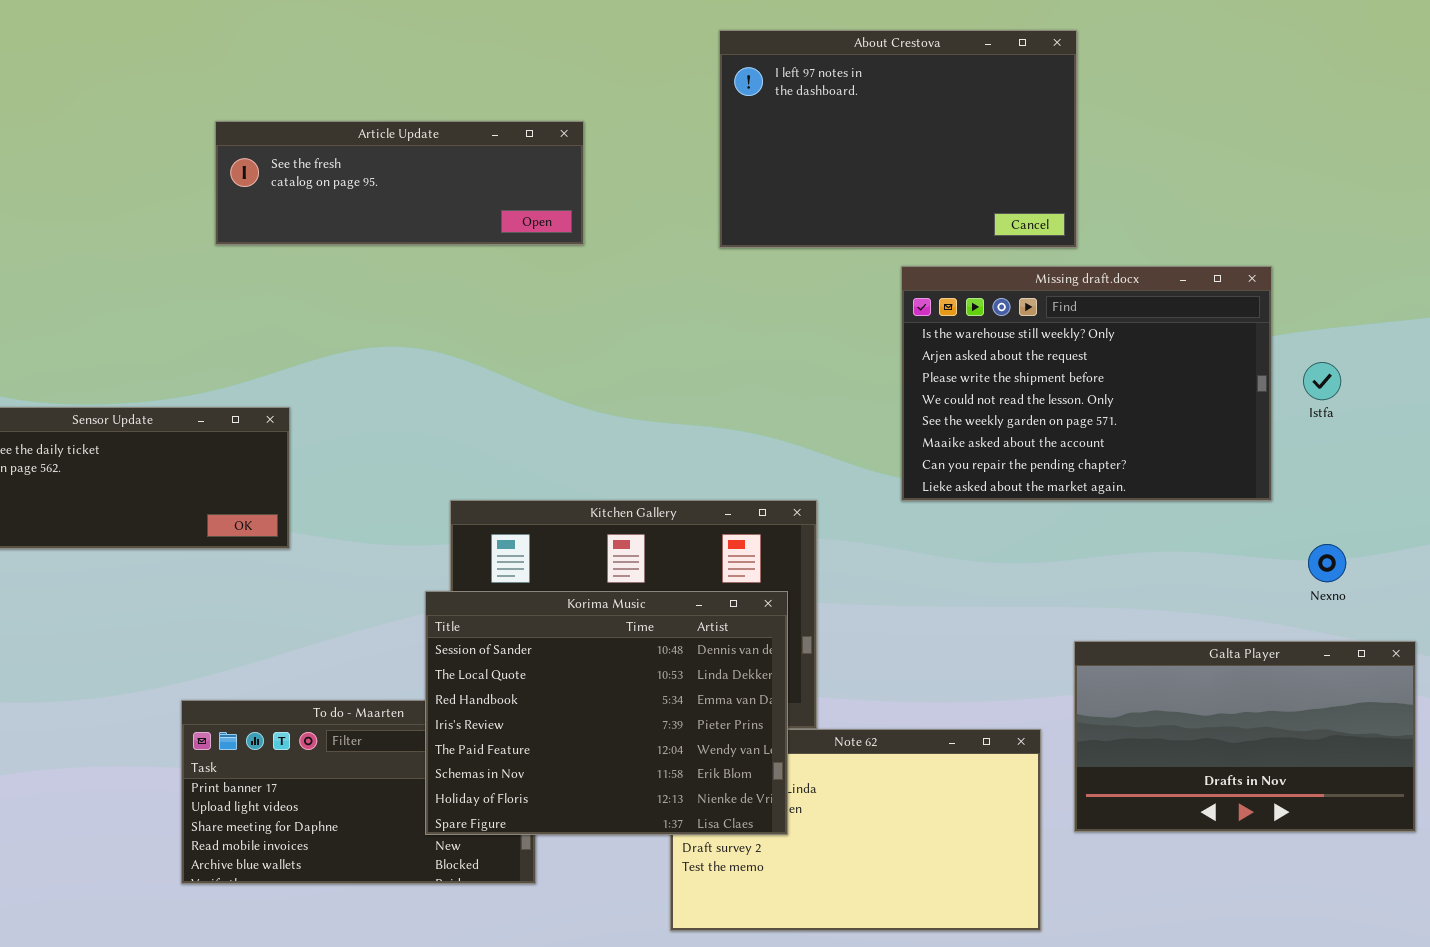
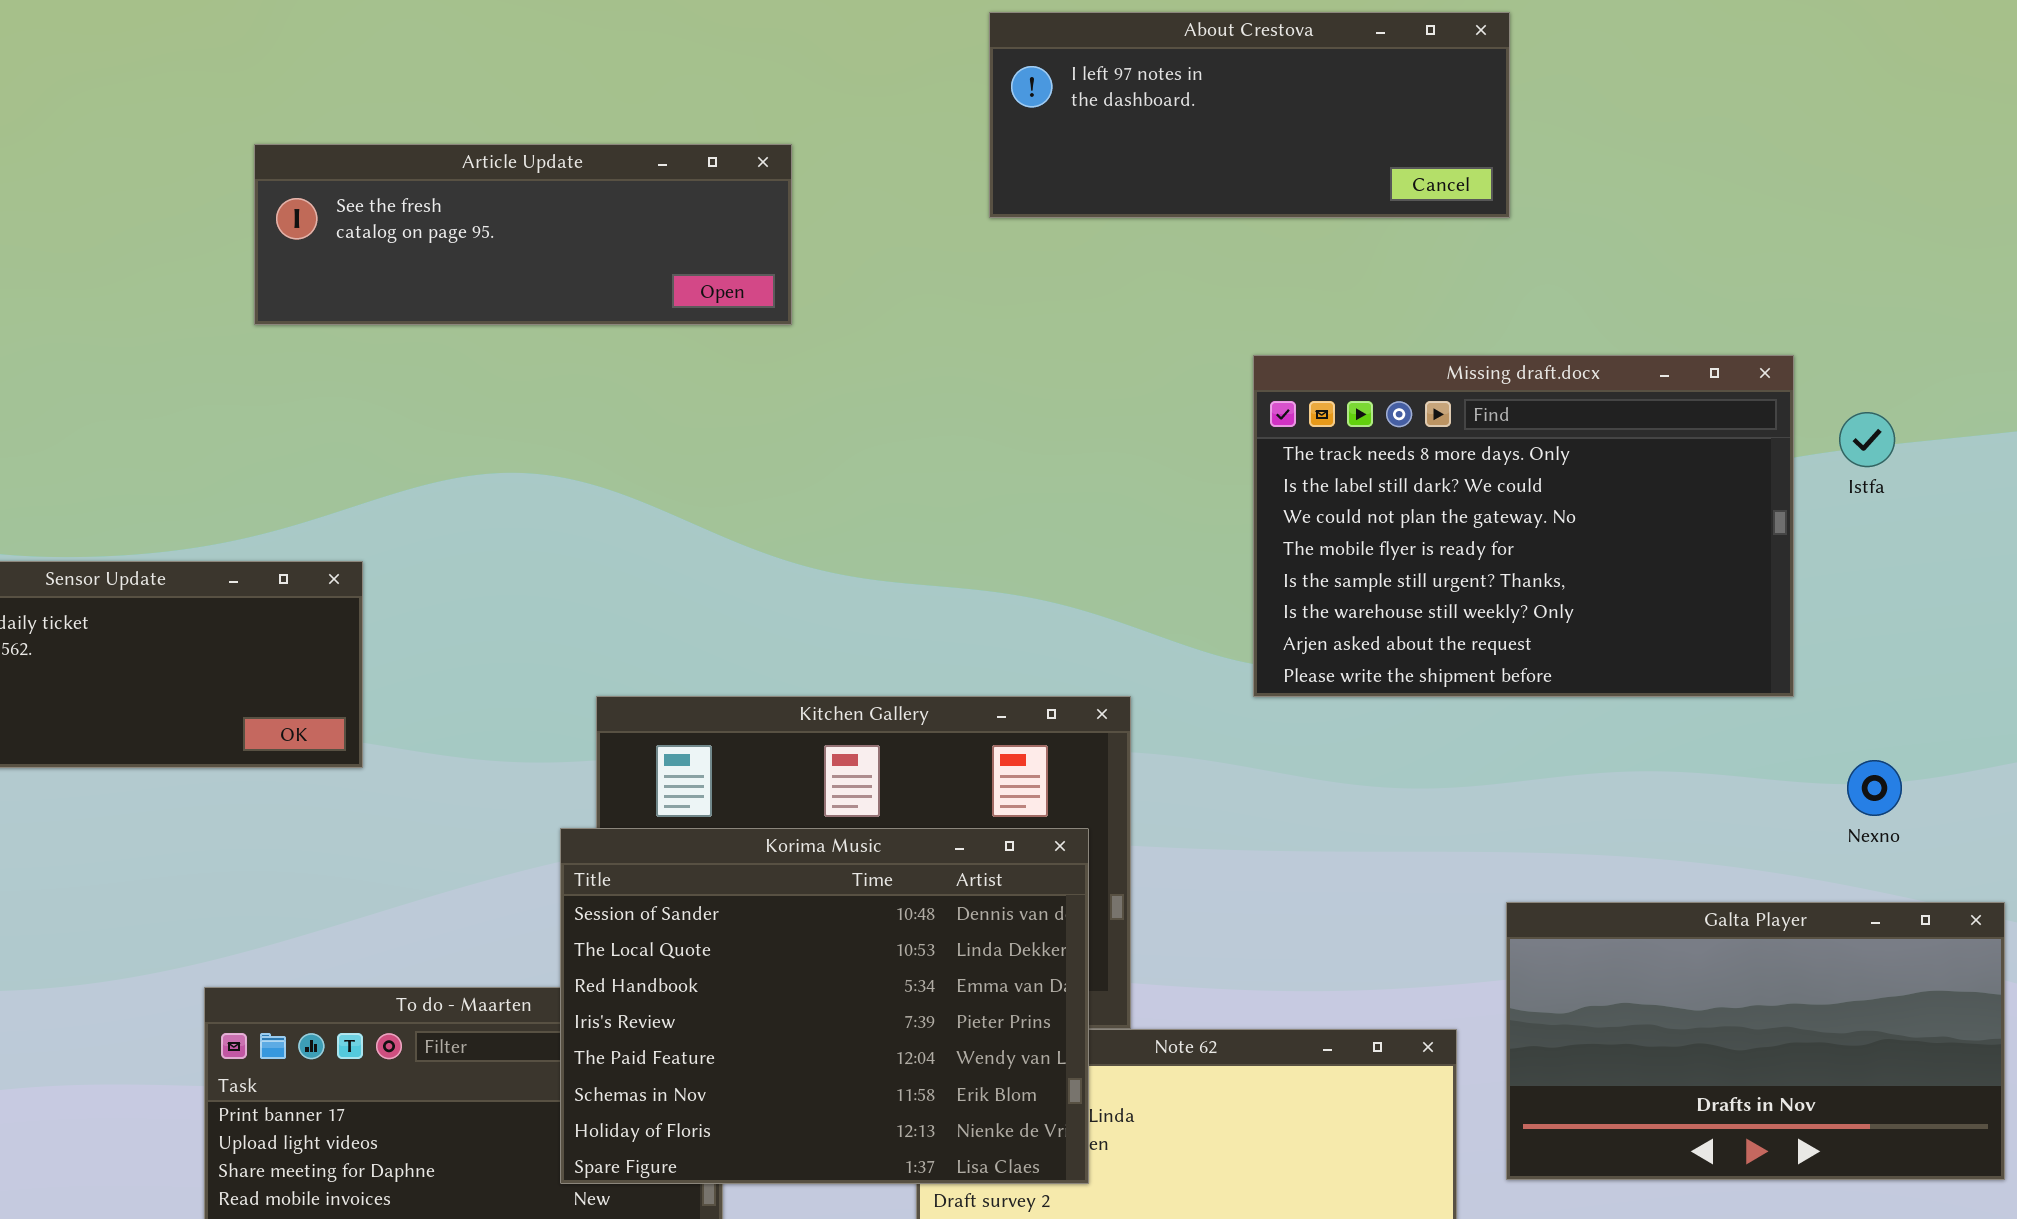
About Crestova: [719,30,1077,248] -> [989,12,1510,218], resized
Missing draft.docx: [901,266,1272,501] -> [1253,355,1794,697], scrolled up 5 rows
Istfa: [1303,362,1341,400] -> [1839,412,1895,467], moved

